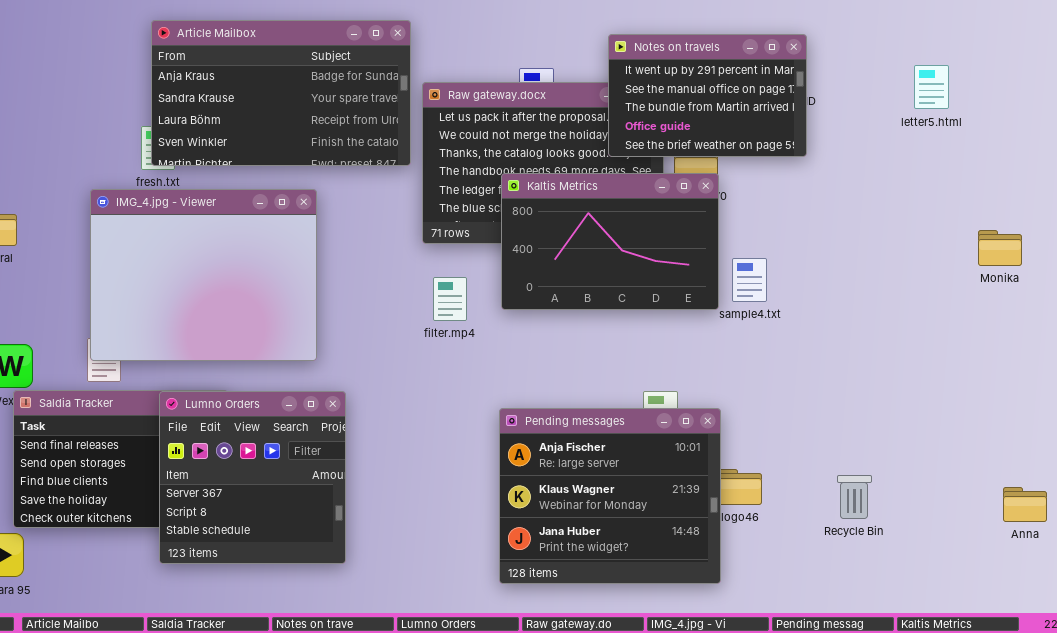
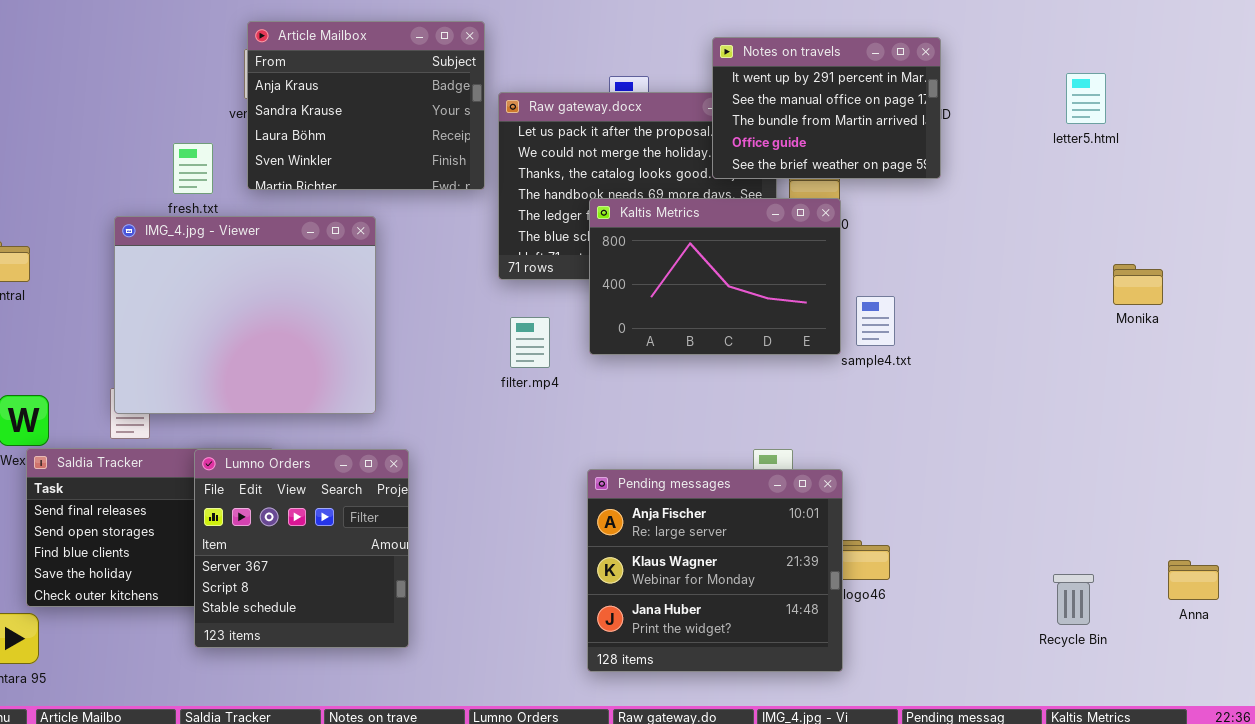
Article Mailbox: [151,20,411,166] -> [247,21,485,190], resized
Monika: [978,230,1022,266] -> [1113,264,1163,305], moved
Recycle Bin: [837,475,872,519] -> [1053,574,1094,625], moved

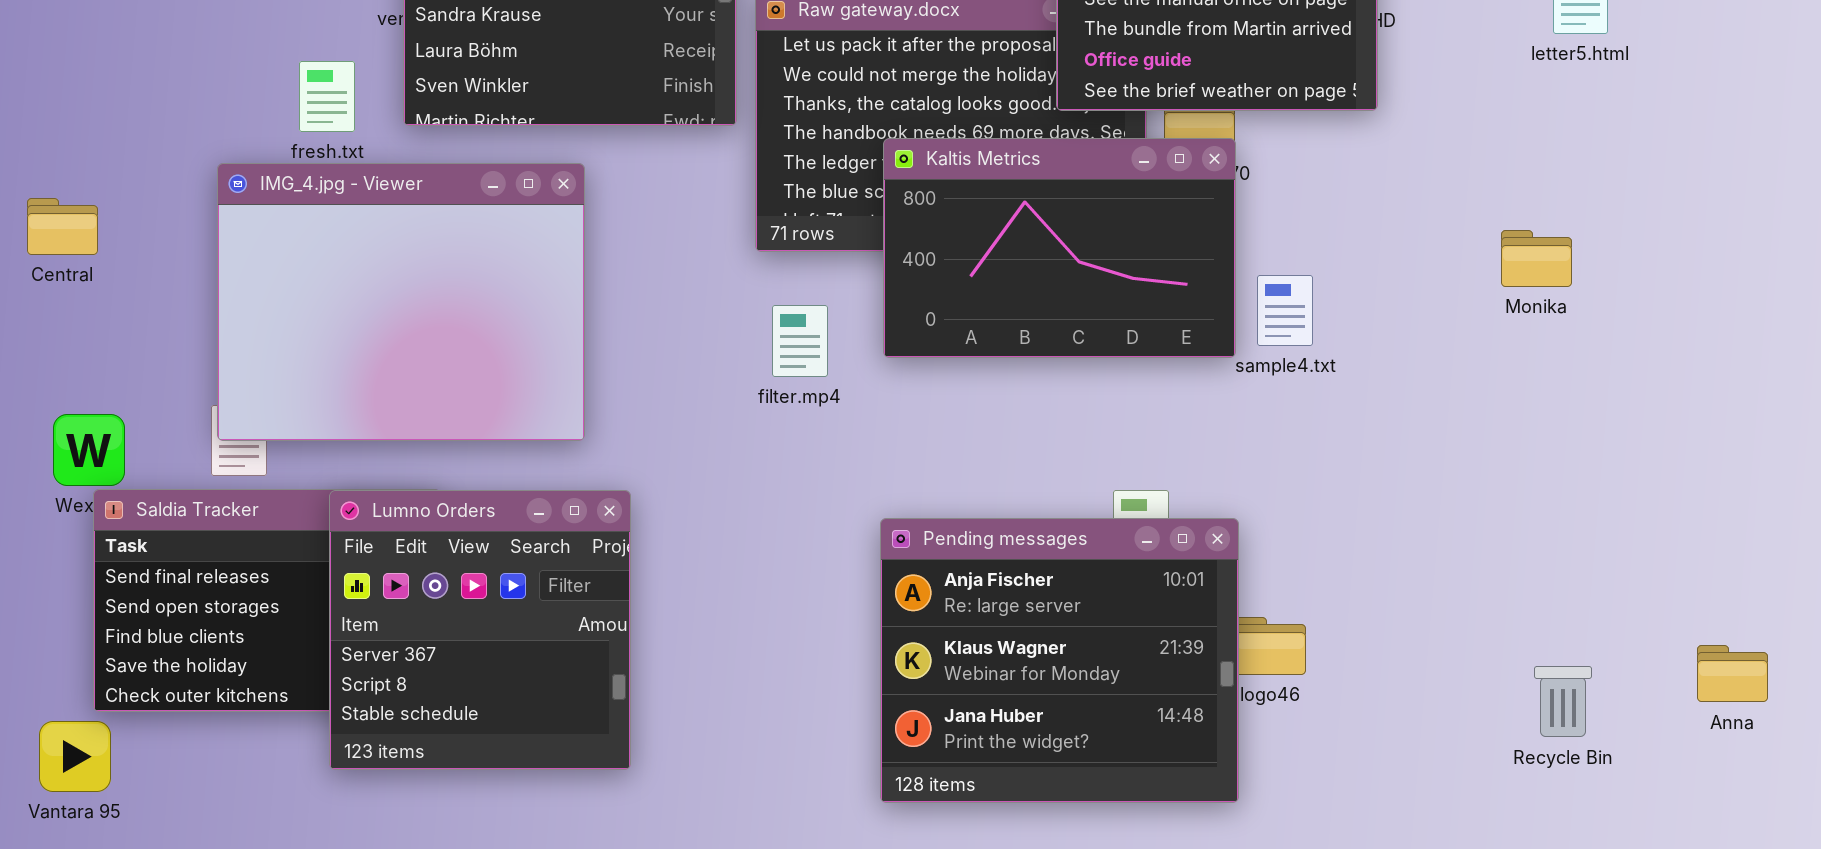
Monika: [1113,264,1163,305] -> [1501,230,1572,287], moved

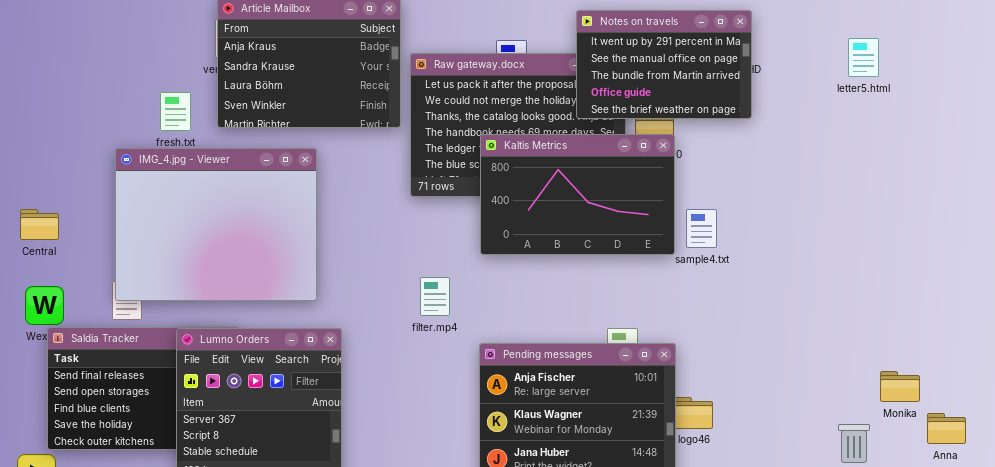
Central: [27,198,98,255] -> [20,209,59,240], moved
Monika: [1501,230,1572,287] -> [880,371,920,402], moved
filter.mp4: [772,305,828,377] -> [420,277,450,316], moved

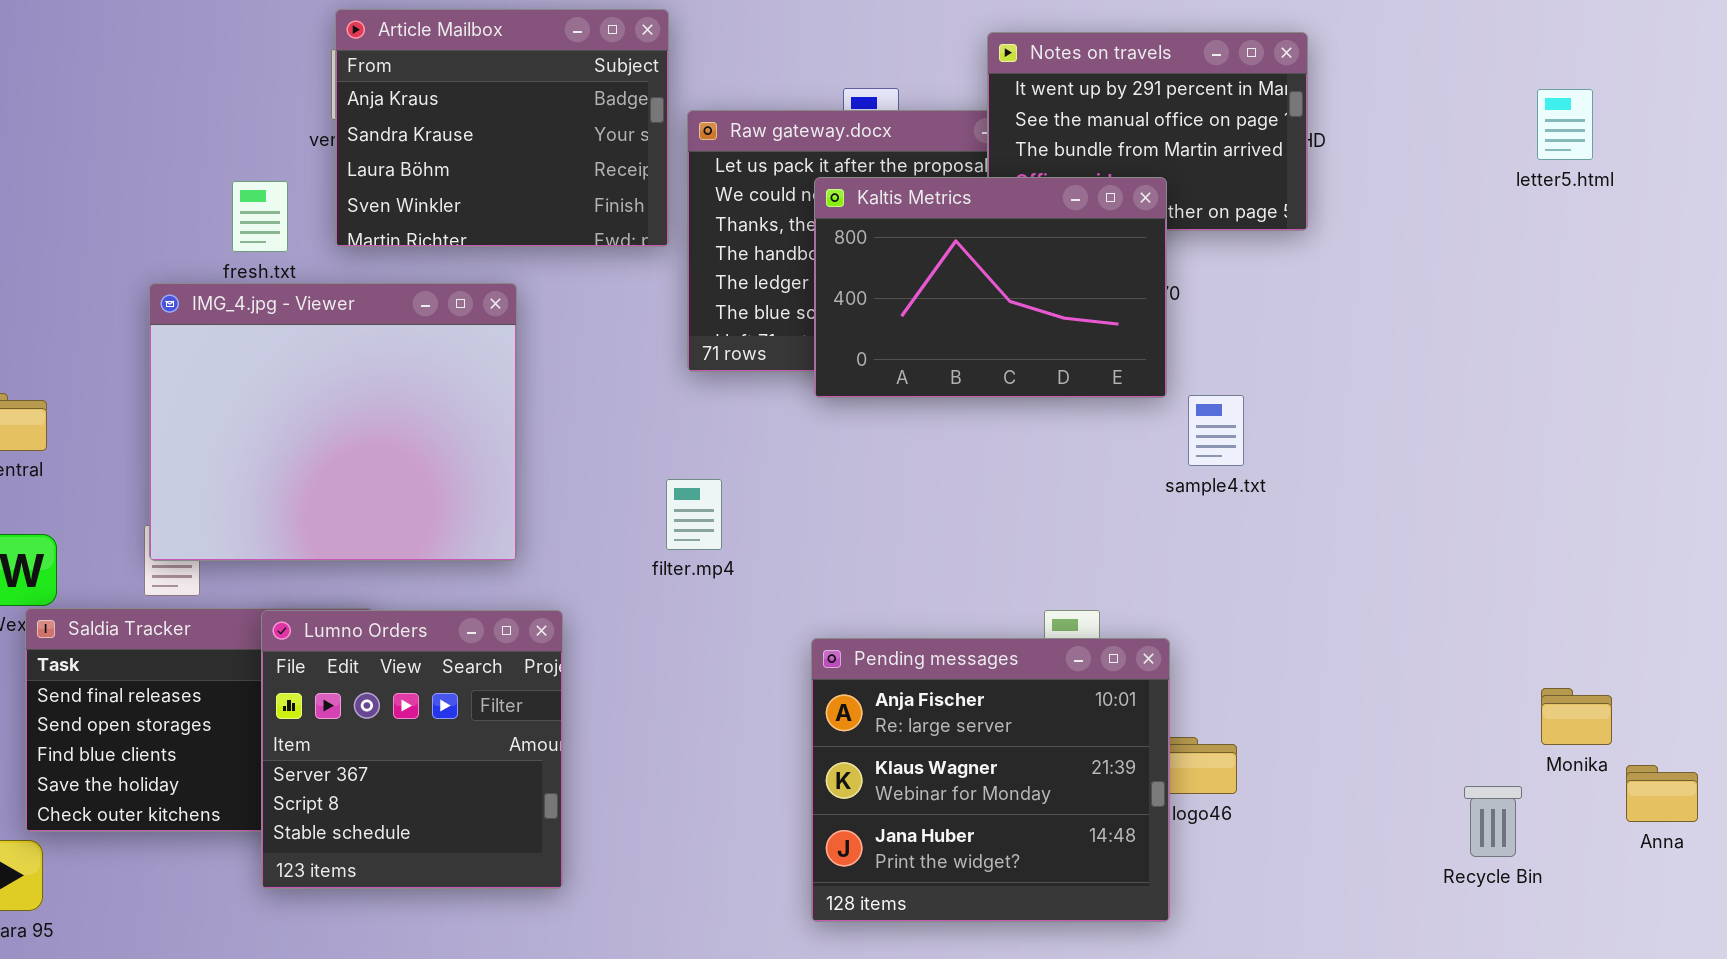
letter5.html: [848,38,879,77] -> [1537,89,1593,160], moved
Kaltis Metrics: [480,134,675,255] -> [814,177,1167,398], moved
filter.mp4: [420,277,450,316] -> [666,479,722,550], moved

